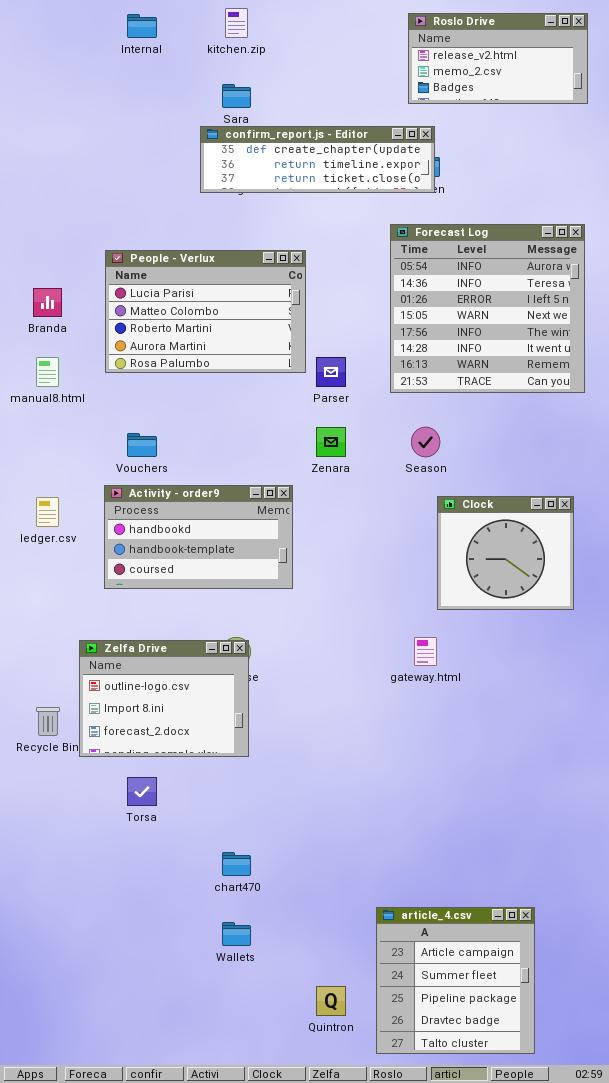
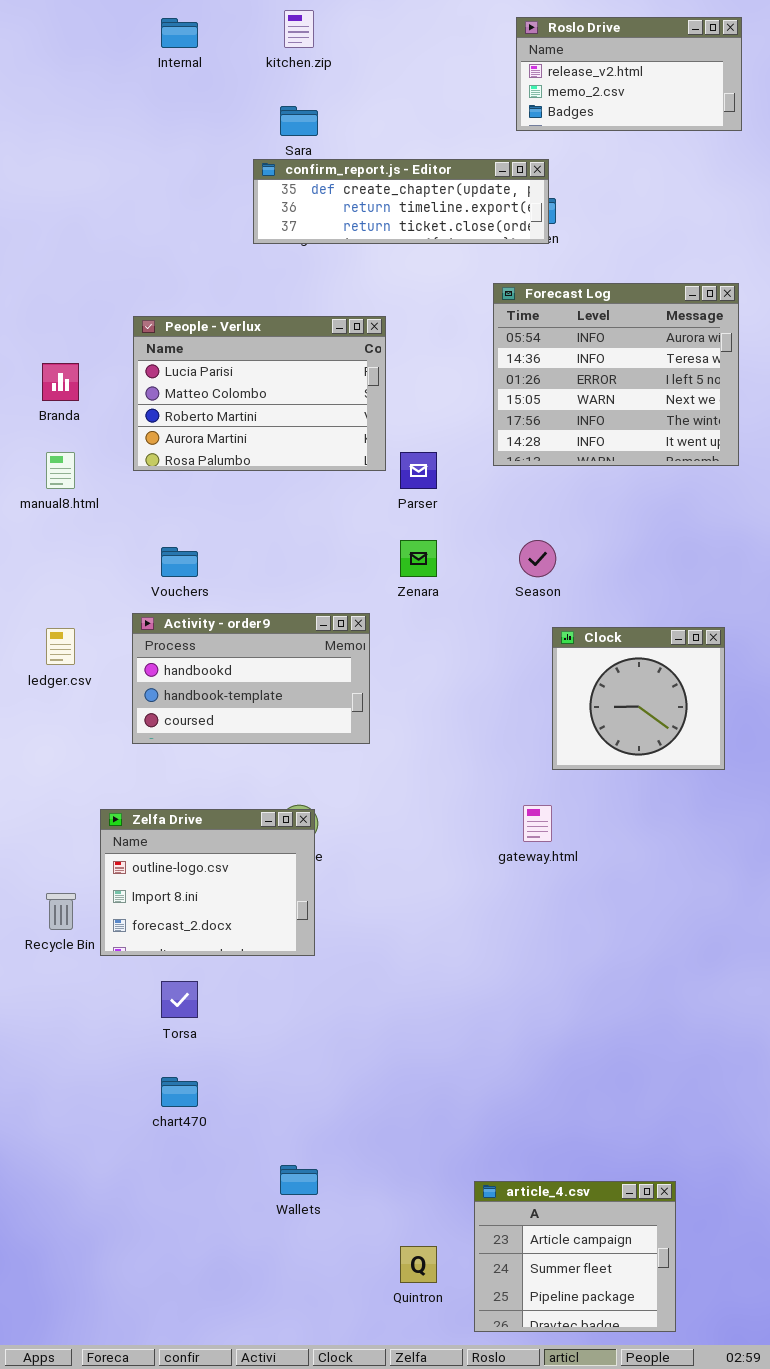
Forecast Log: [390,224,585,393] -> [493,283,739,466], resized
chart470: [222,852,251,876] -> [161,1077,198,1107], moved
article_4.csv: [376,907,535,1054] -> [474,1181,676,1332], resized

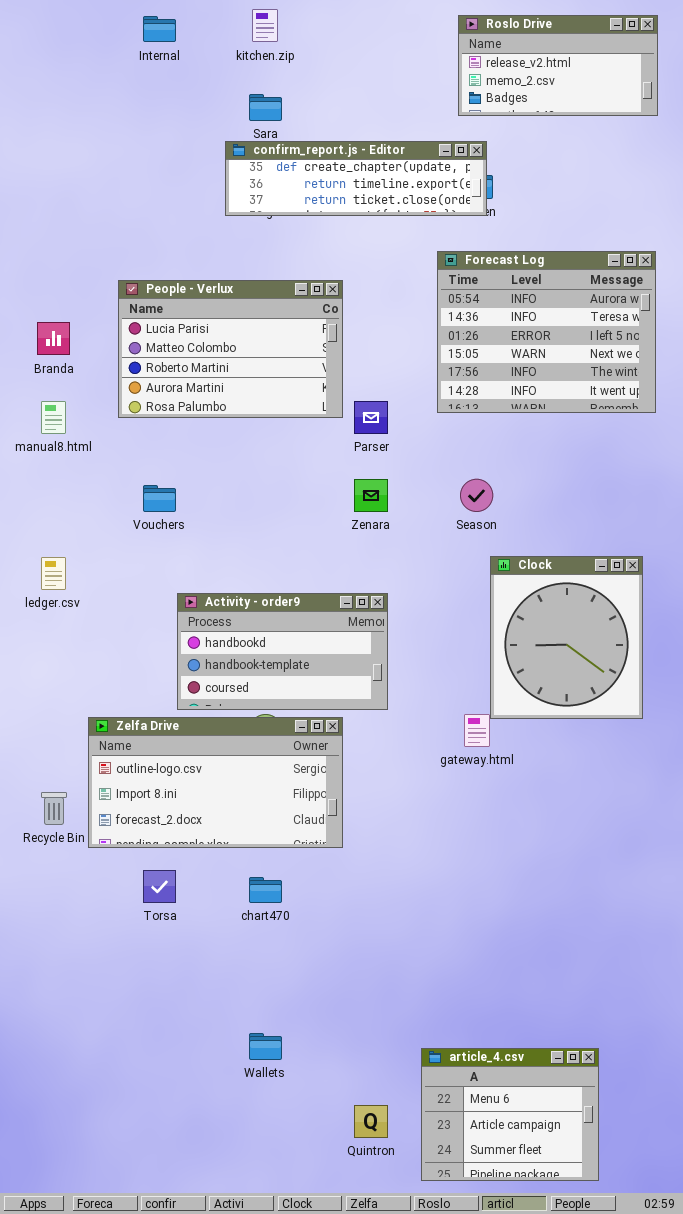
Activity - order9: [132,613,370,744] -> [177,593,388,710], moved
Clock: [552,627,725,770] -> [490,556,643,719], resized
Zelfa Drive: [100,809,315,956] -> [88,717,343,848], resized
chart470: [161,1077,198,1107] -> [249,877,282,903], moved
article_4.csv: [474,1181,676,1332] -> [421,1048,599,1181], scrolled up 1 row

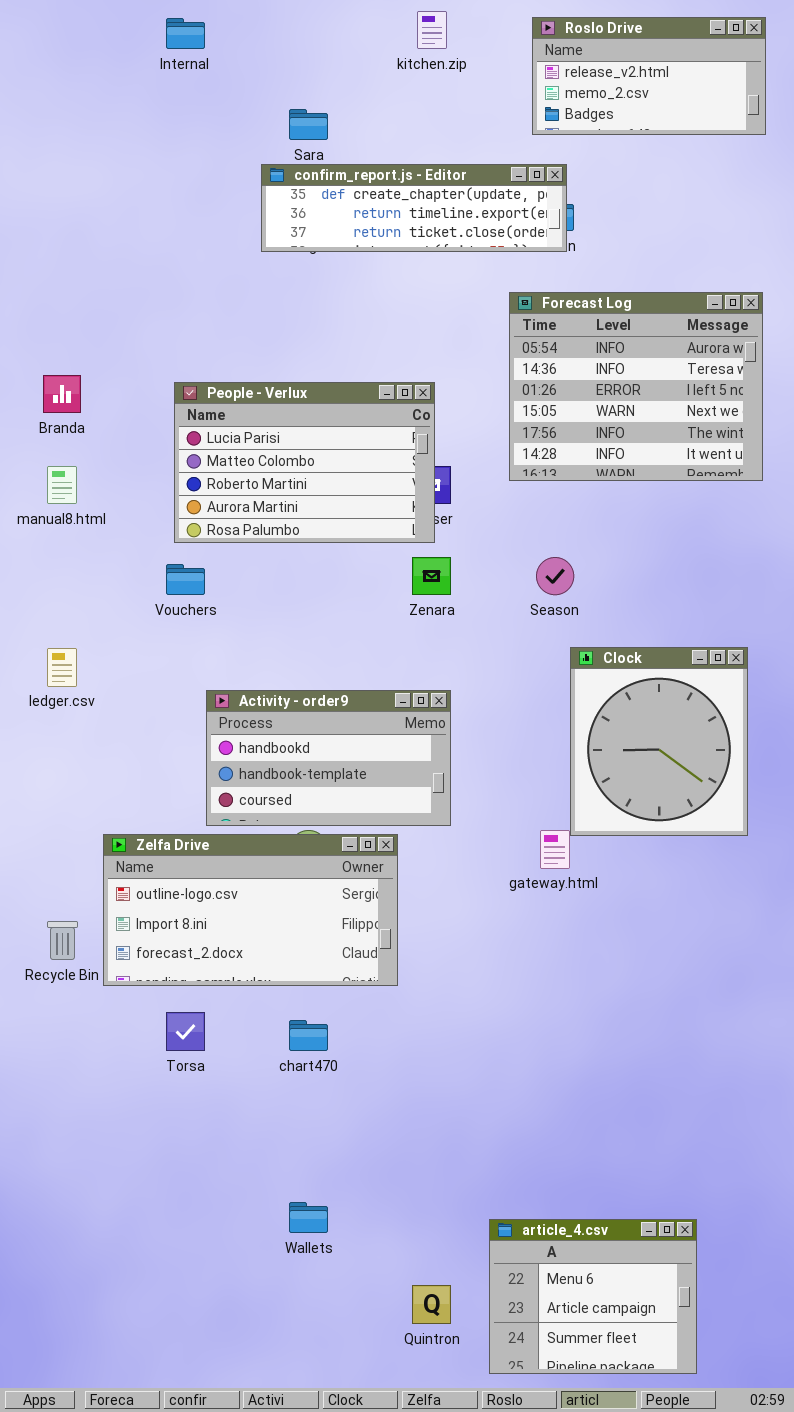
kitchen.zip: [252,9,278,42] -> [417,11,447,49], moved
People - Verlux: [118,280,343,418] -> [174,382,435,543], moved

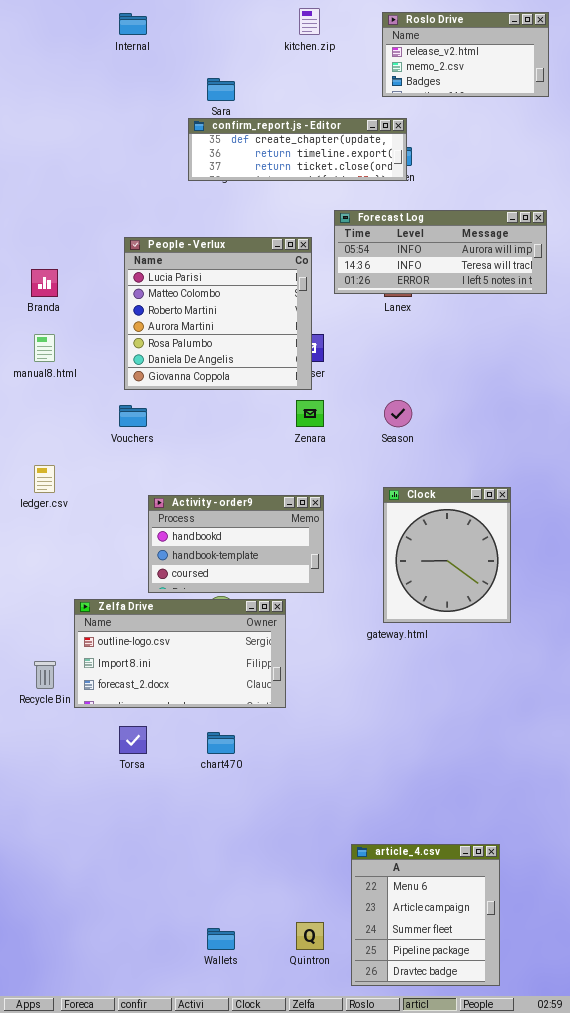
Forecast Log: [509,292,763,481] -> [334,210,547,294], resized
People - Verlux: [174,382,435,543] -> [124,237,312,390], resized
Clock: [570,647,748,836] -> [383,487,511,623], moved
Wallets: [289,1202,328,1233] -> [207,928,235,950], moved
article_4.csv: [489,1219,697,1374] -> [351,844,500,986], resized

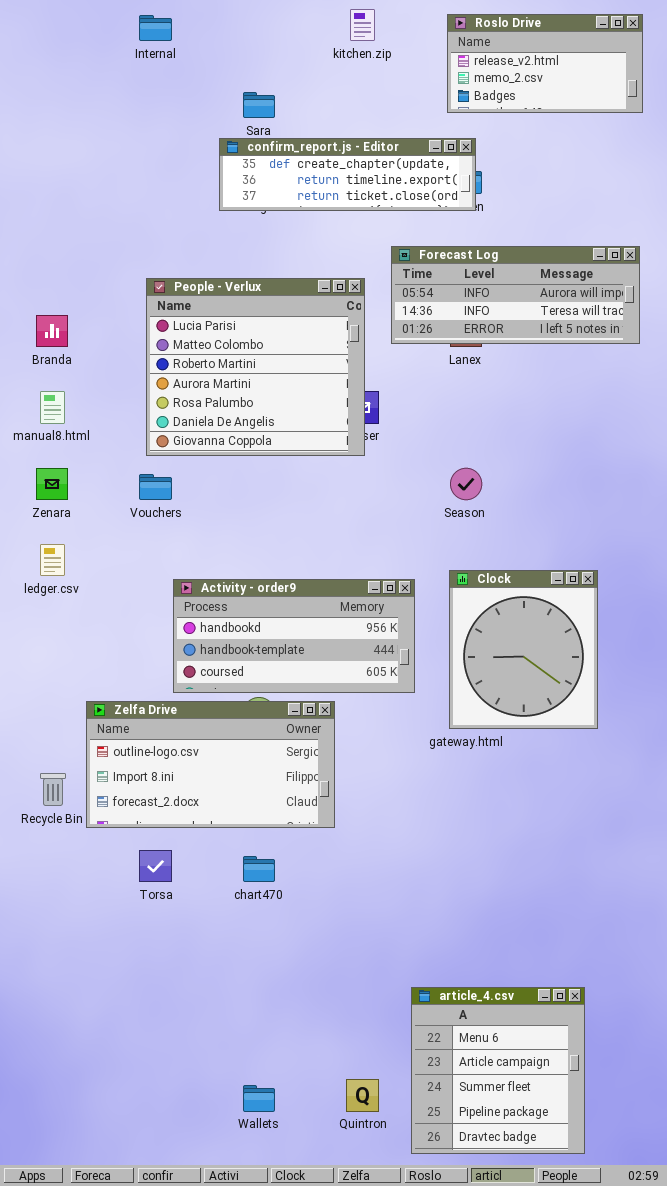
Zenara: [296,400,324,427] -> [36,468,68,500], moved
Activity - order9: [148,495,324,593] -> [173,579,415,693], resized

